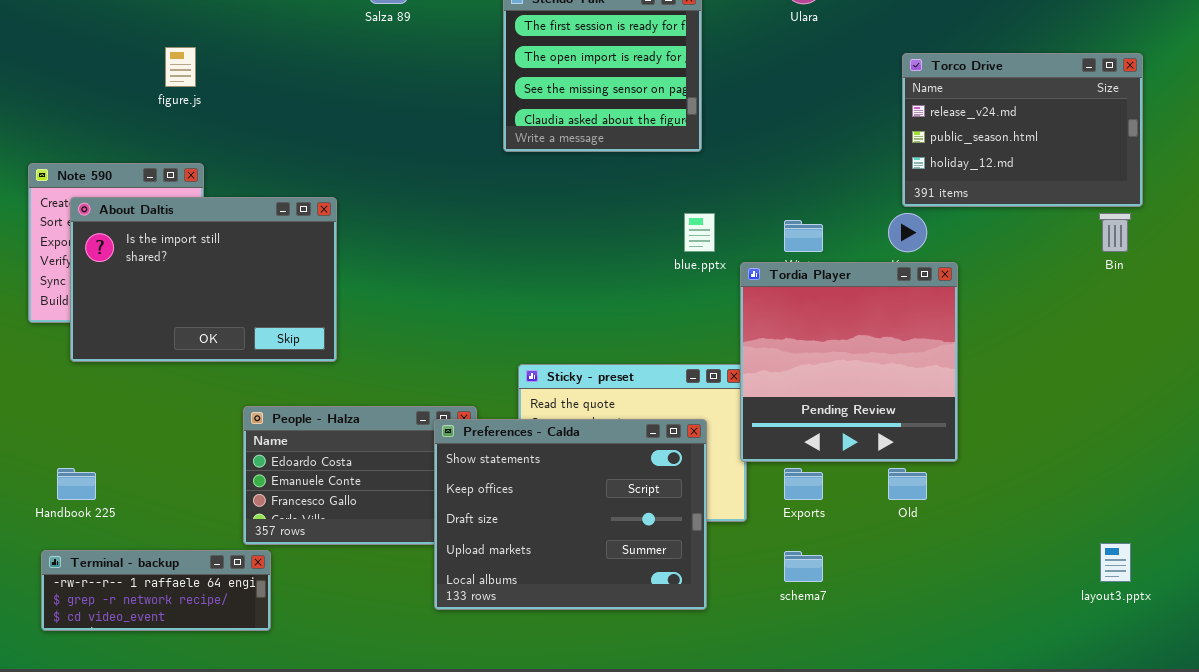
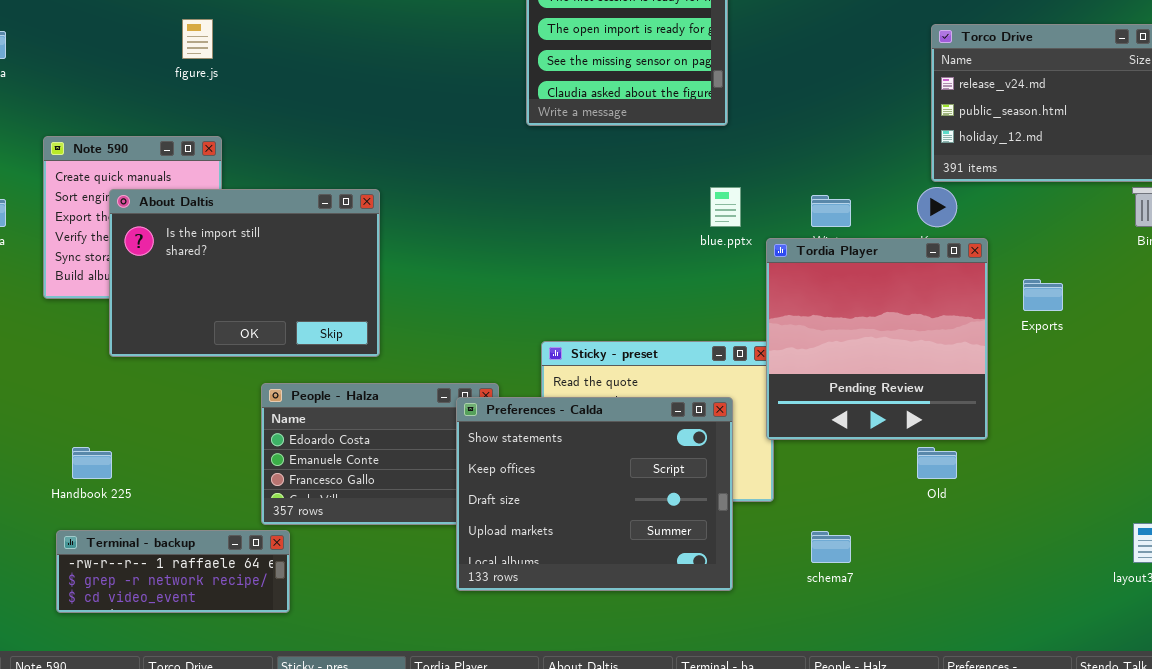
About Daltis: [70,197,337,362] -> [109,189,380,357], moved
Exports: [784,468,823,500] -> [1023,279,1063,311], moved

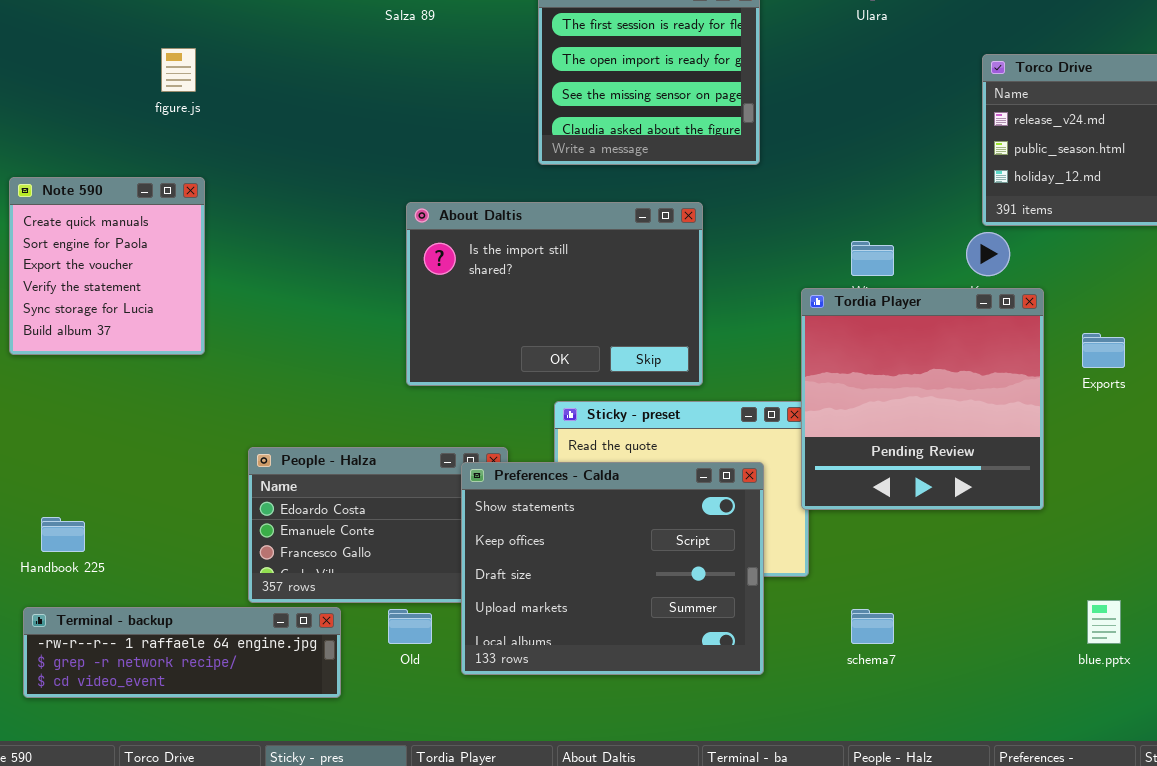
blue.pptx: [710,187,741,227] -> [1087,600,1121,644], moved
About Daltis: [109,189,380,357] -> [406,202,703,386], moved
Old: [917,447,957,479] -> [388,609,432,644], moved
Terminal - backup: [56,530,290,613] -> [23,607,341,698], resized

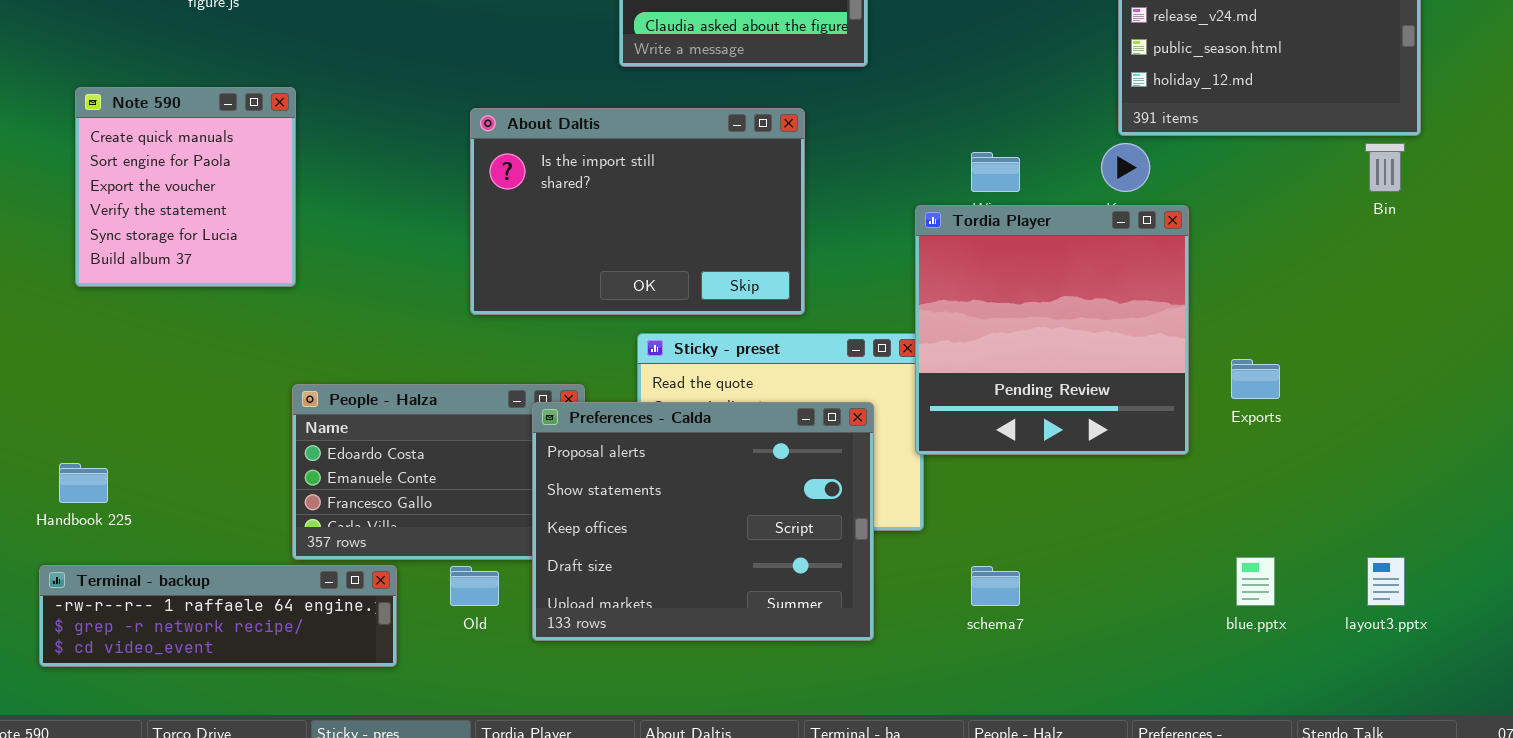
Note 590: [9,177,205,355] -> [75,87,296,287], moved
Exports: [1082,333,1125,368] -> [1231,359,1280,399], moved
Preferences - Calda: [461,462,764,675] -> [532,402,874,641], scrolled up 1 row

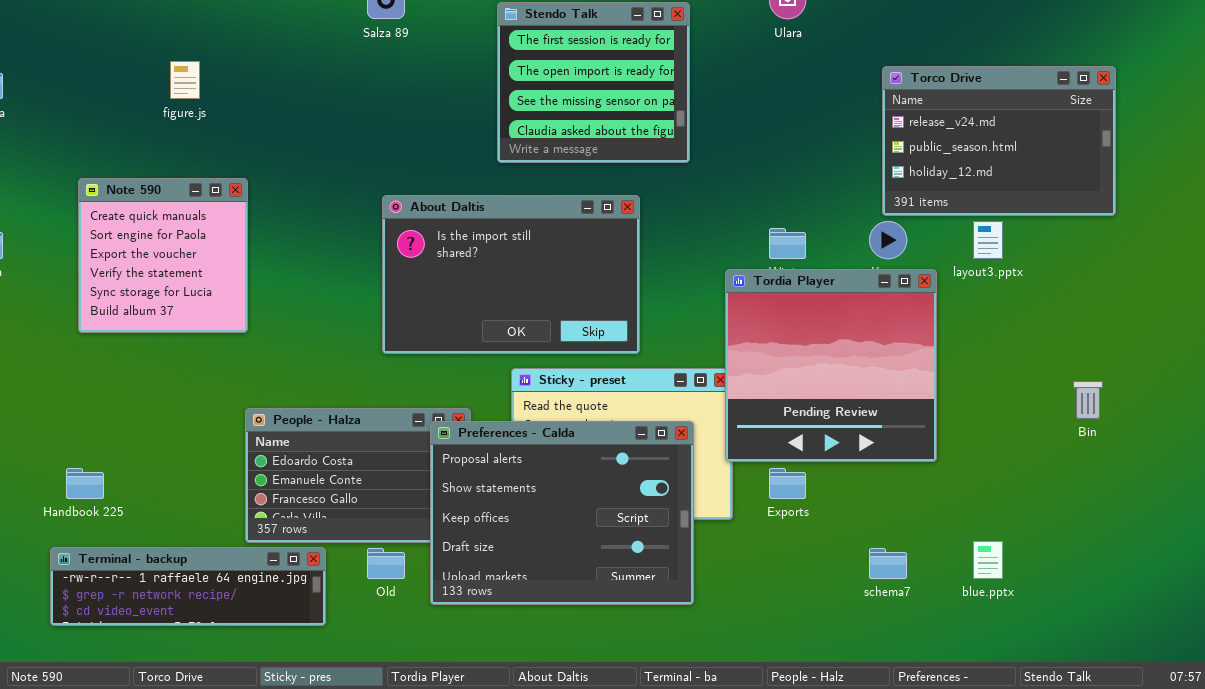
Bin: [1365,143,1405,192] -> [1073,381,1103,419], moved
Exports: [1231,359,1280,399] -> [769,468,806,499], moved
layout3.pptx: [1367,557,1405,606] -> [973,221,1003,259], moved
schema7: [971,566,1020,606] -> [869,548,907,579], moved

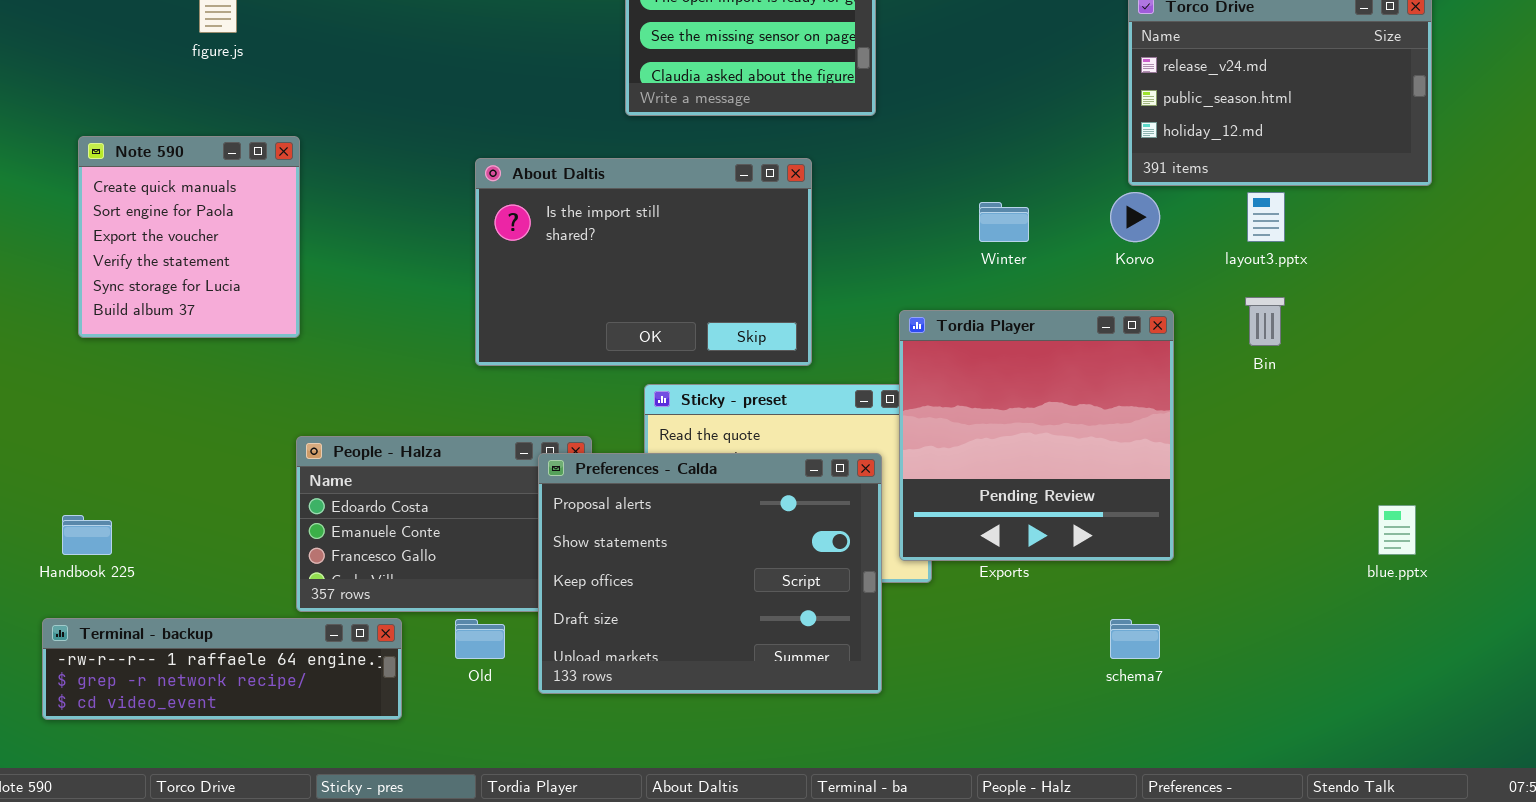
Tordia Player: [725,269,937,462] -> [899,310,1174,561], moved
Bin: [1073,381,1103,419] -> [1245,297,1285,346], moved
blue.pptx: [973,541,1003,579] -> [1378,505,1416,555], moved

